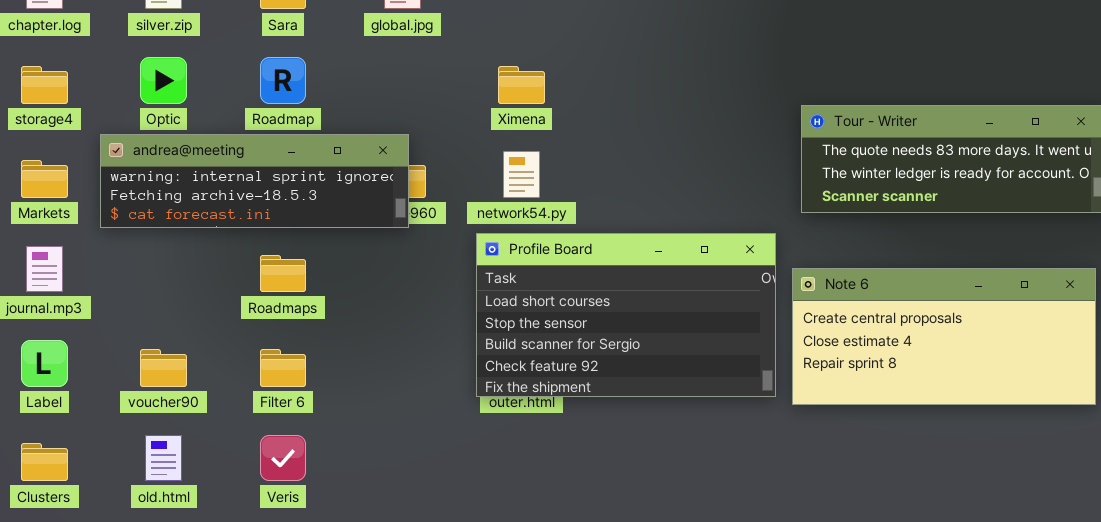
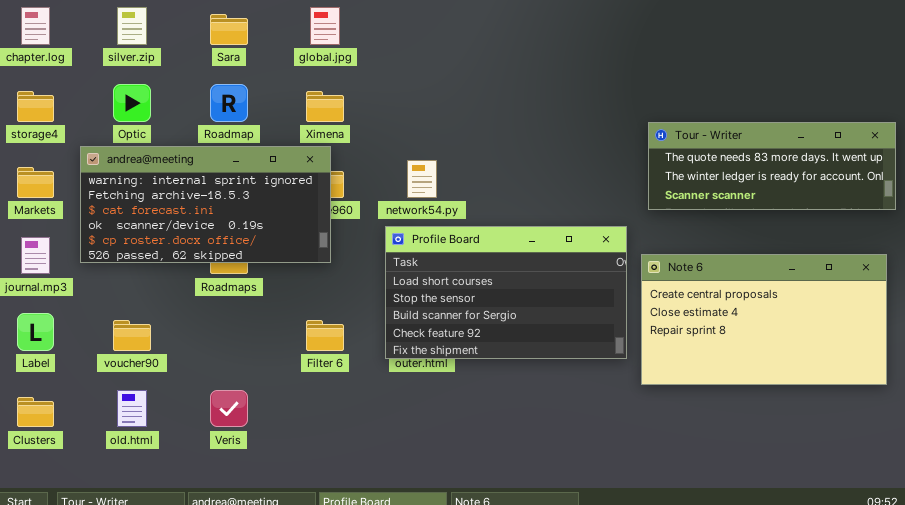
Ximena: [498,66,545,104] -> [306,91,344,122], moved
andrea@meeting: [100,134,409,228] -> [80,146,331,263], resized
Note 6: [792,268,1096,405] -> [641,254,887,385], resized
Filter 6: [260,349,306,387] -> [306,320,344,351], moved

